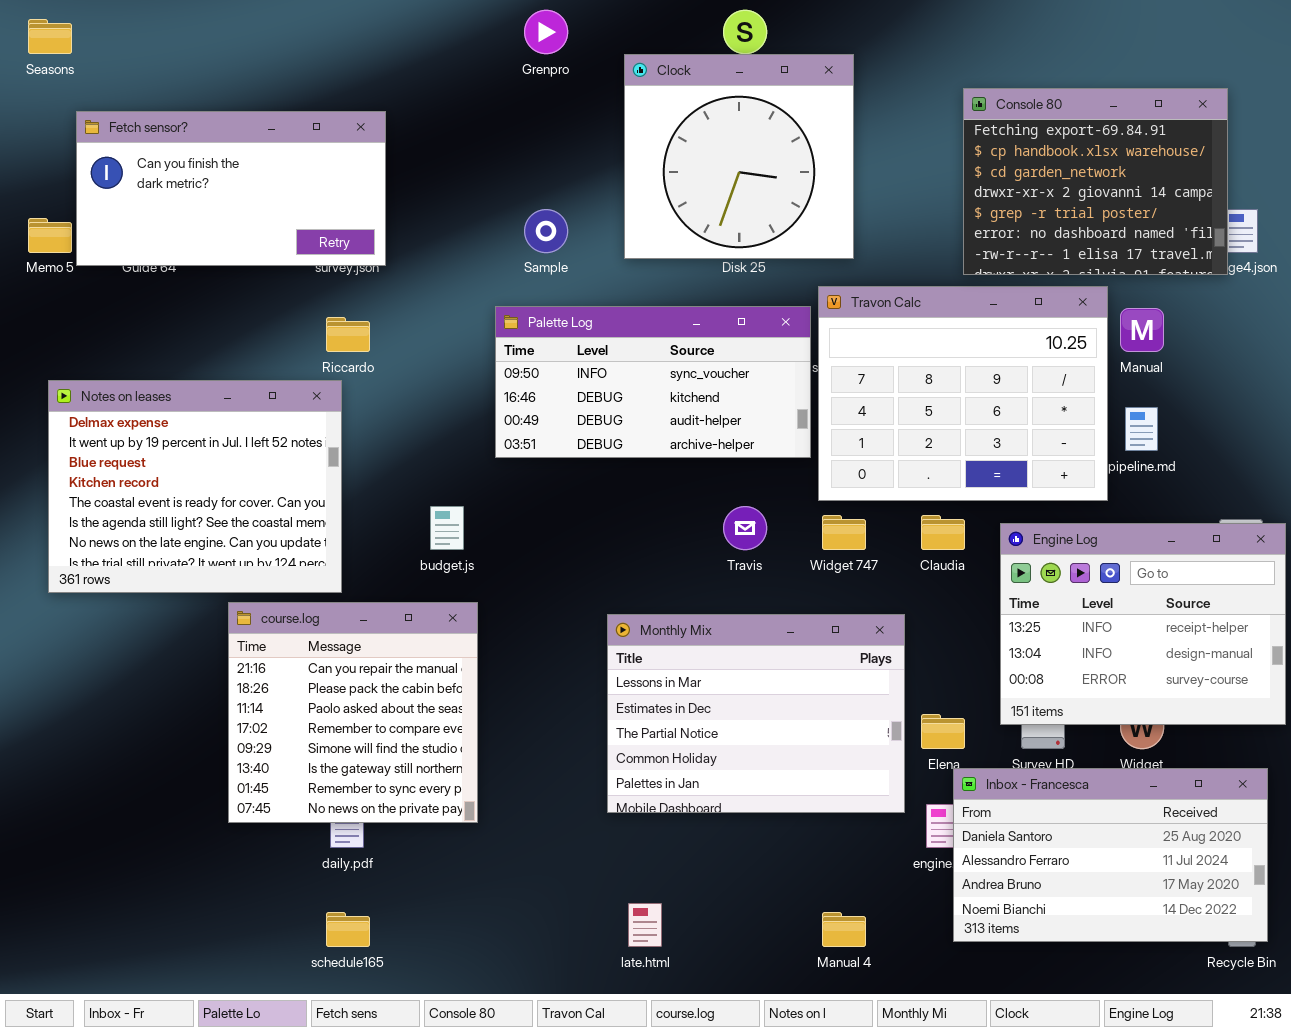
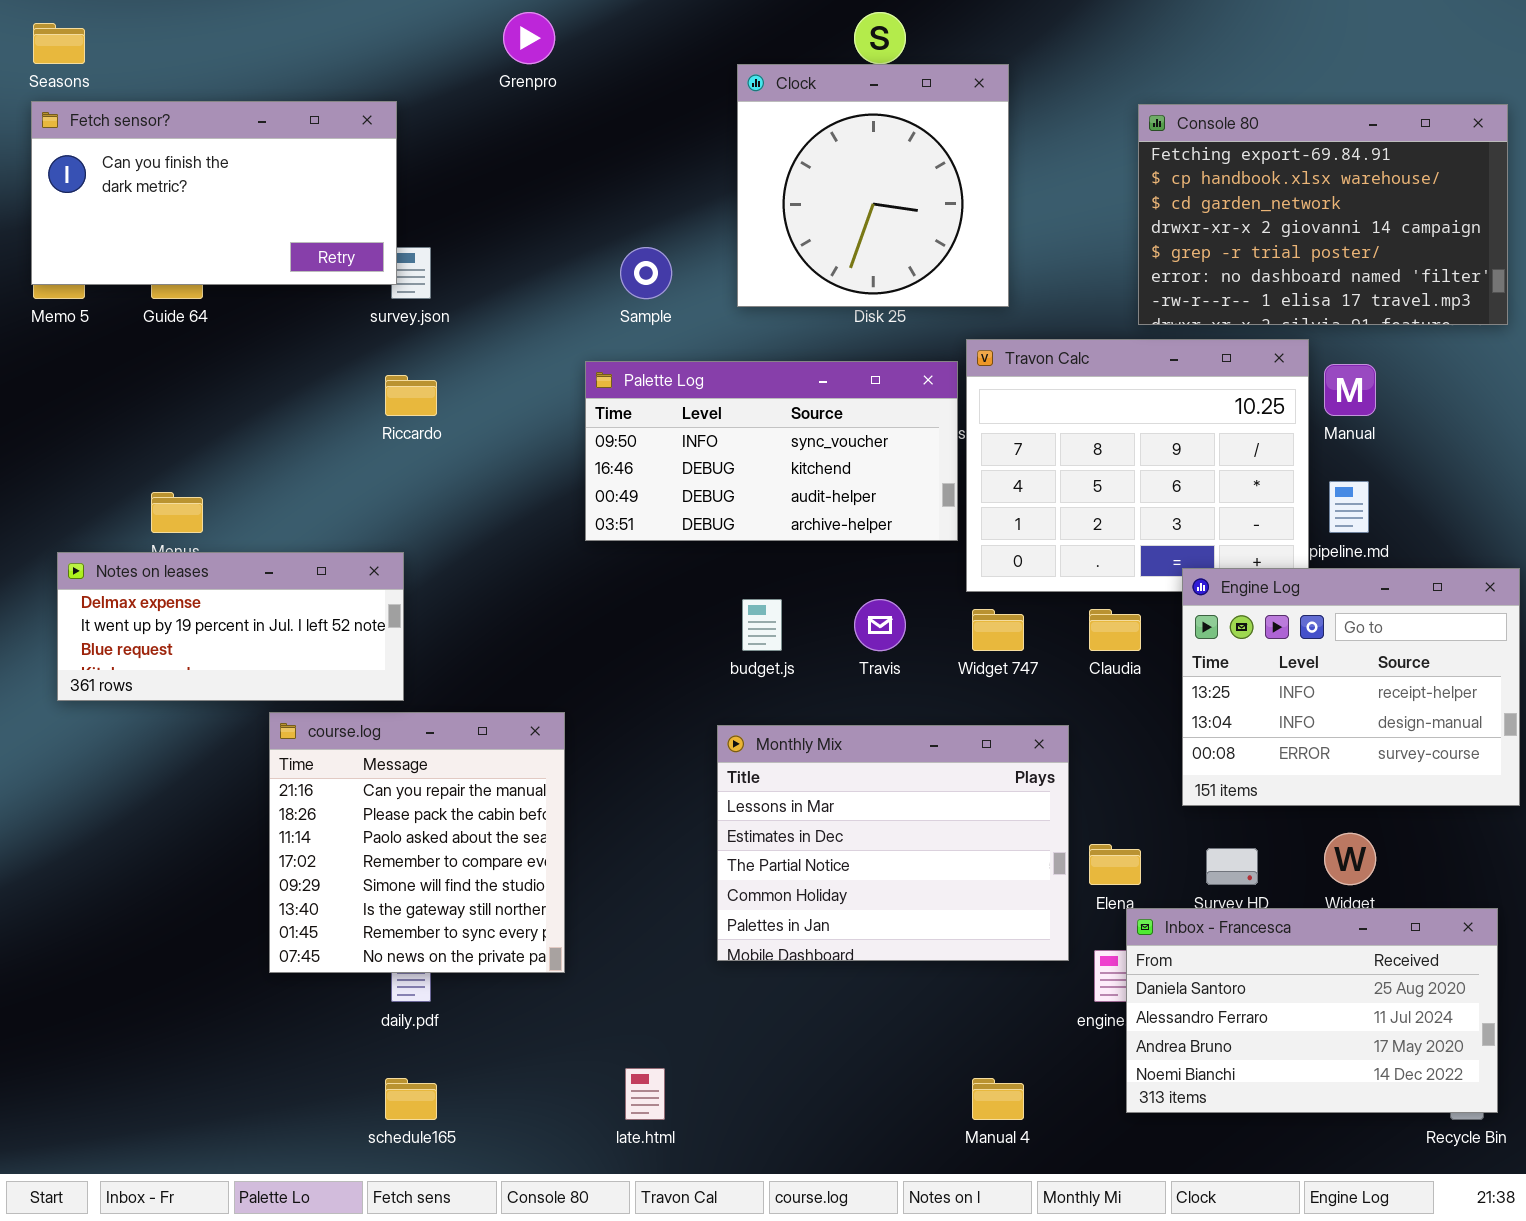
Grenpro: [524,10,568,54] -> [503,12,555,64], moved
Console 80: [963,88,1228,275] -> [1138,104,1508,325], resized
Fetch sensor?: [76,111,386,266] -> [31,101,397,285], moved
Notes on leases: [48,380,342,593] -> [57,552,404,701], resized
budget.js: [430,506,464,550] -> [742,599,782,651], moved
Engine Log: [1000,523,1286,725] -> [1182,568,1520,806], moved
late.html: [628,903,662,947] -> [625,1068,665,1120], moved

